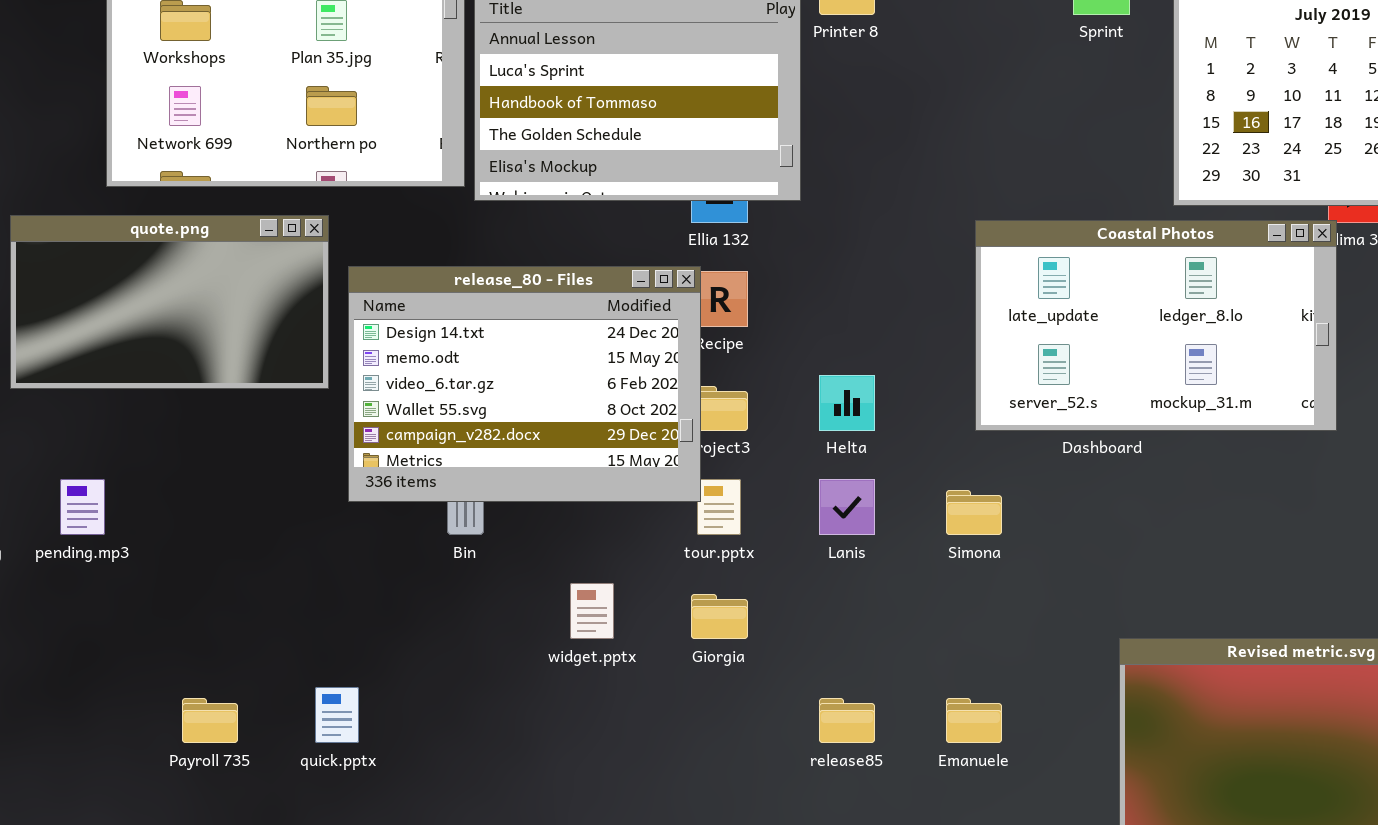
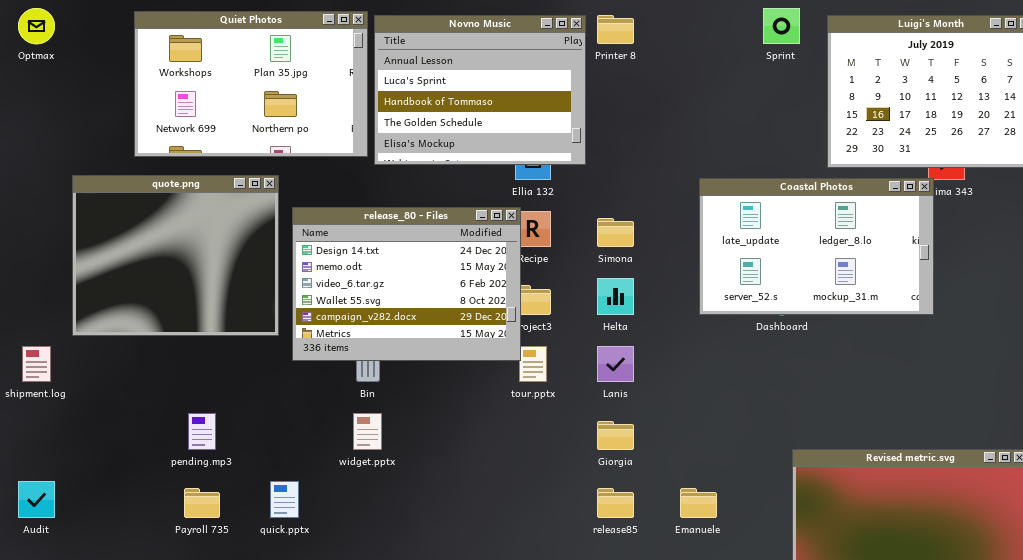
quote.png: [10,215,329,389] -> [72,175,279,336], resized
pending.mp3: [60,479,105,535] -> [188,413,216,450], moved
Simona: [946,490,1002,535] -> [597,218,634,247], moved
widget.pptx: [570,583,614,639] -> [353,413,382,450], moved
Giorgia: [691,594,748,639] -> [597,421,634,450], moved

